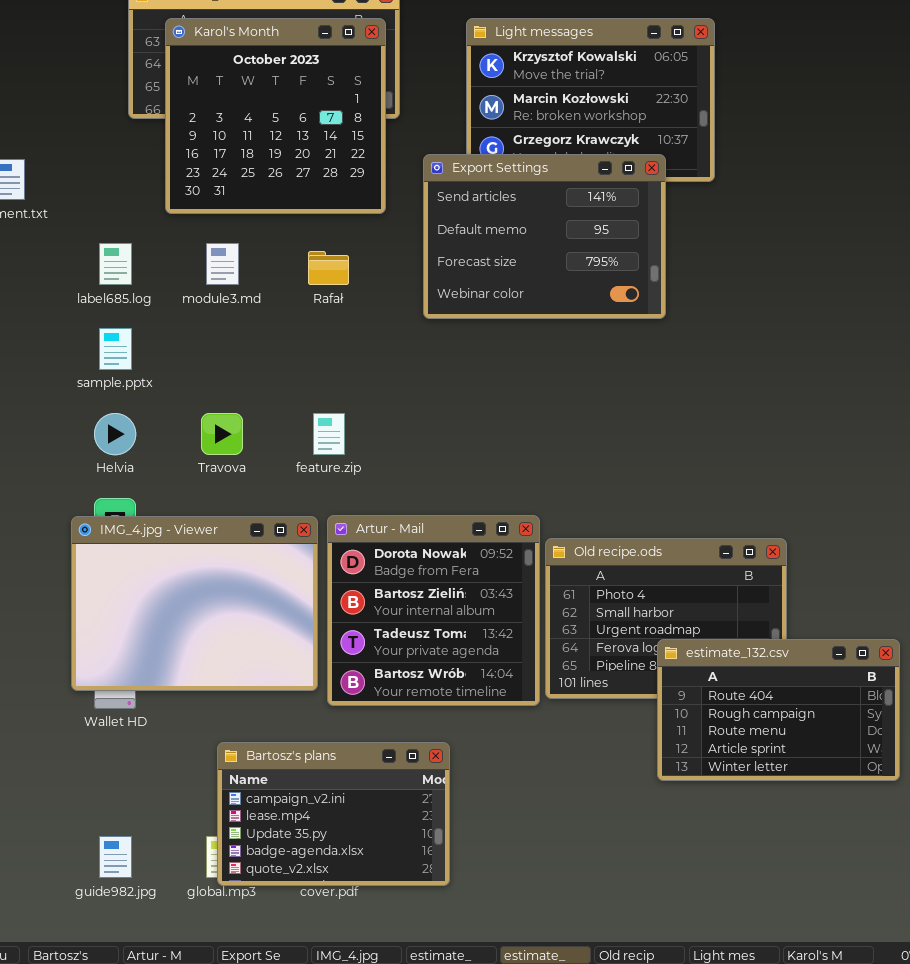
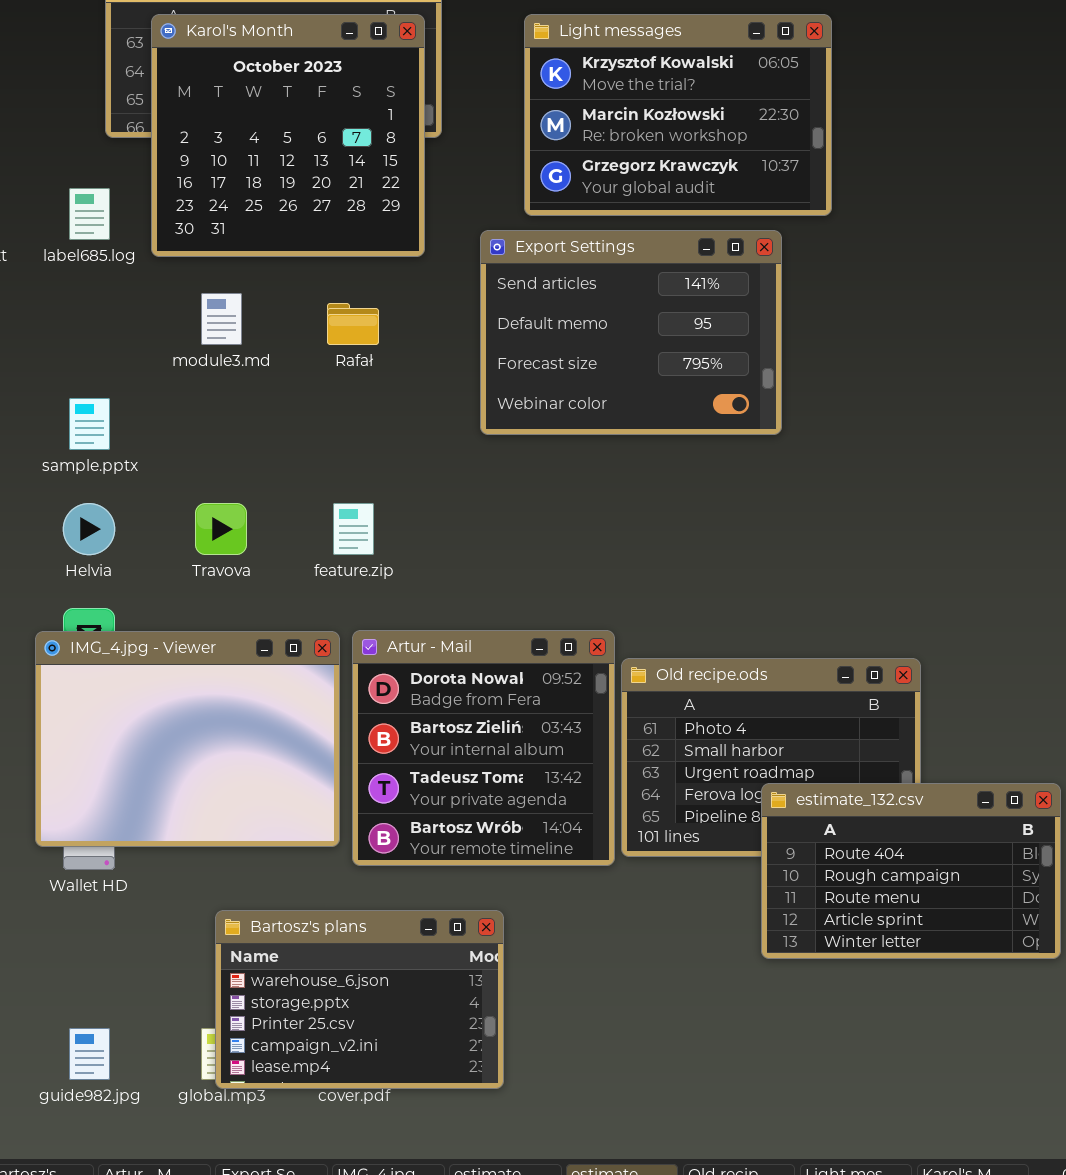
Export Settings: [423,154,666,319] -> [480,230,782,435], moved
label685.log: [99,243,132,285] -> [69,188,110,240], moved
Bartosz's plans: [217,742,450,886] -> [215,910,504,1089], scrolled up 3 rows

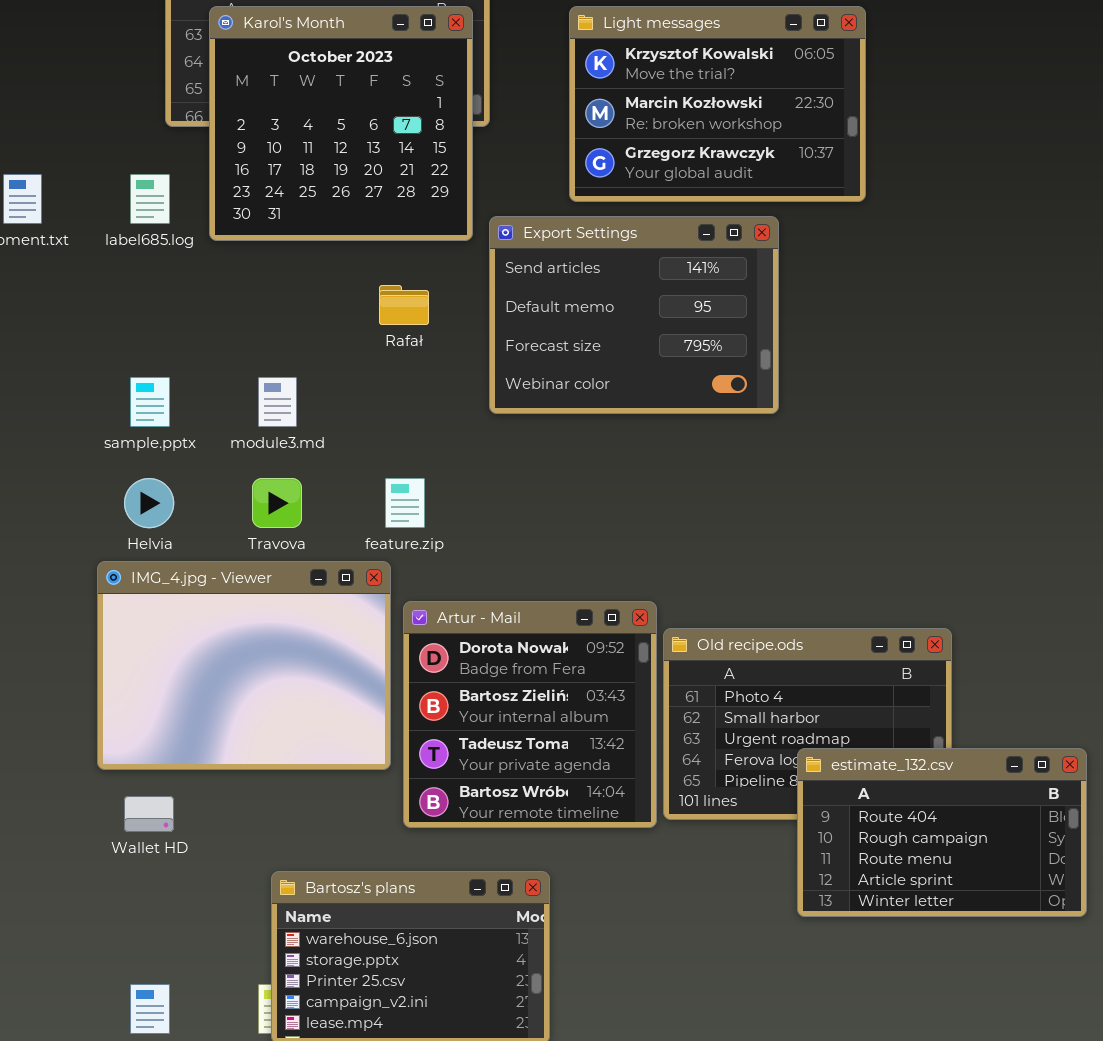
Export Settings: [480,230,782,435] -> [489,216,779,414], moved
module3.md: [201,293,242,345] -> [258,377,297,427], moved
IMG_4.jpg - Viewer: [35,631,340,847] -> [97,561,391,770], moved

